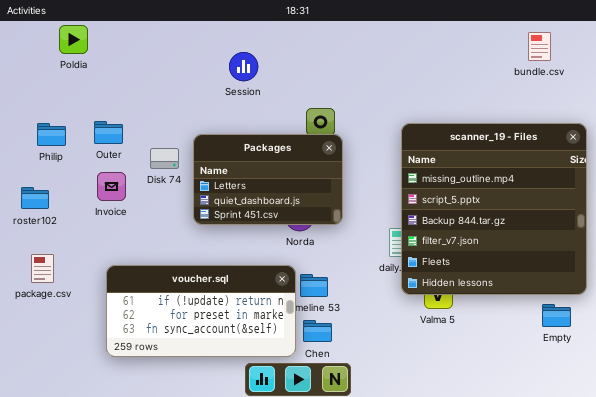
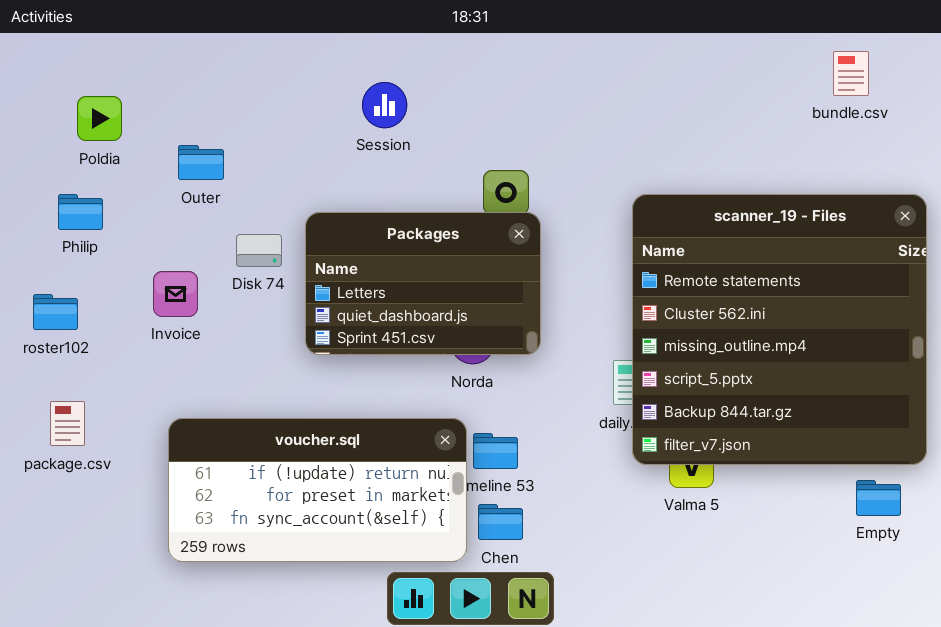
Poldia: [59,25,88,54] -> [77,96,122,141], moved
Outer: [94,121,123,144] -> [178,145,224,180], moved
scanner_19 - Files: [401,123,587,295] -> [632,194,927,465], scrolled up 2 rows

